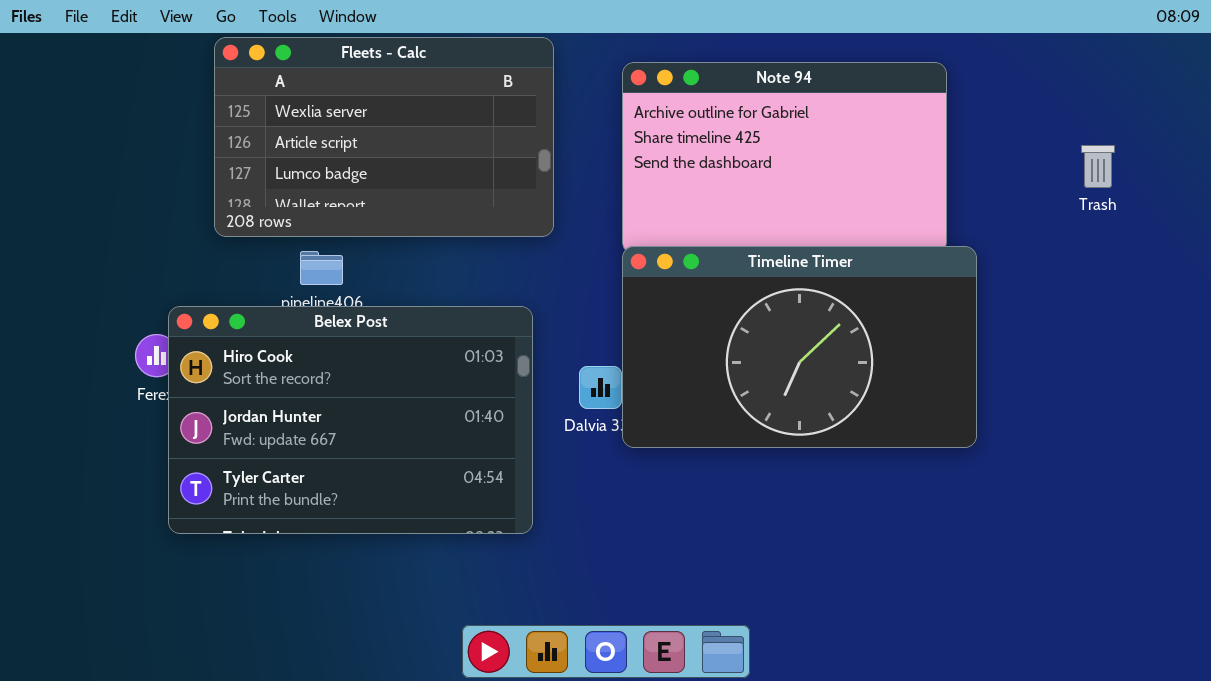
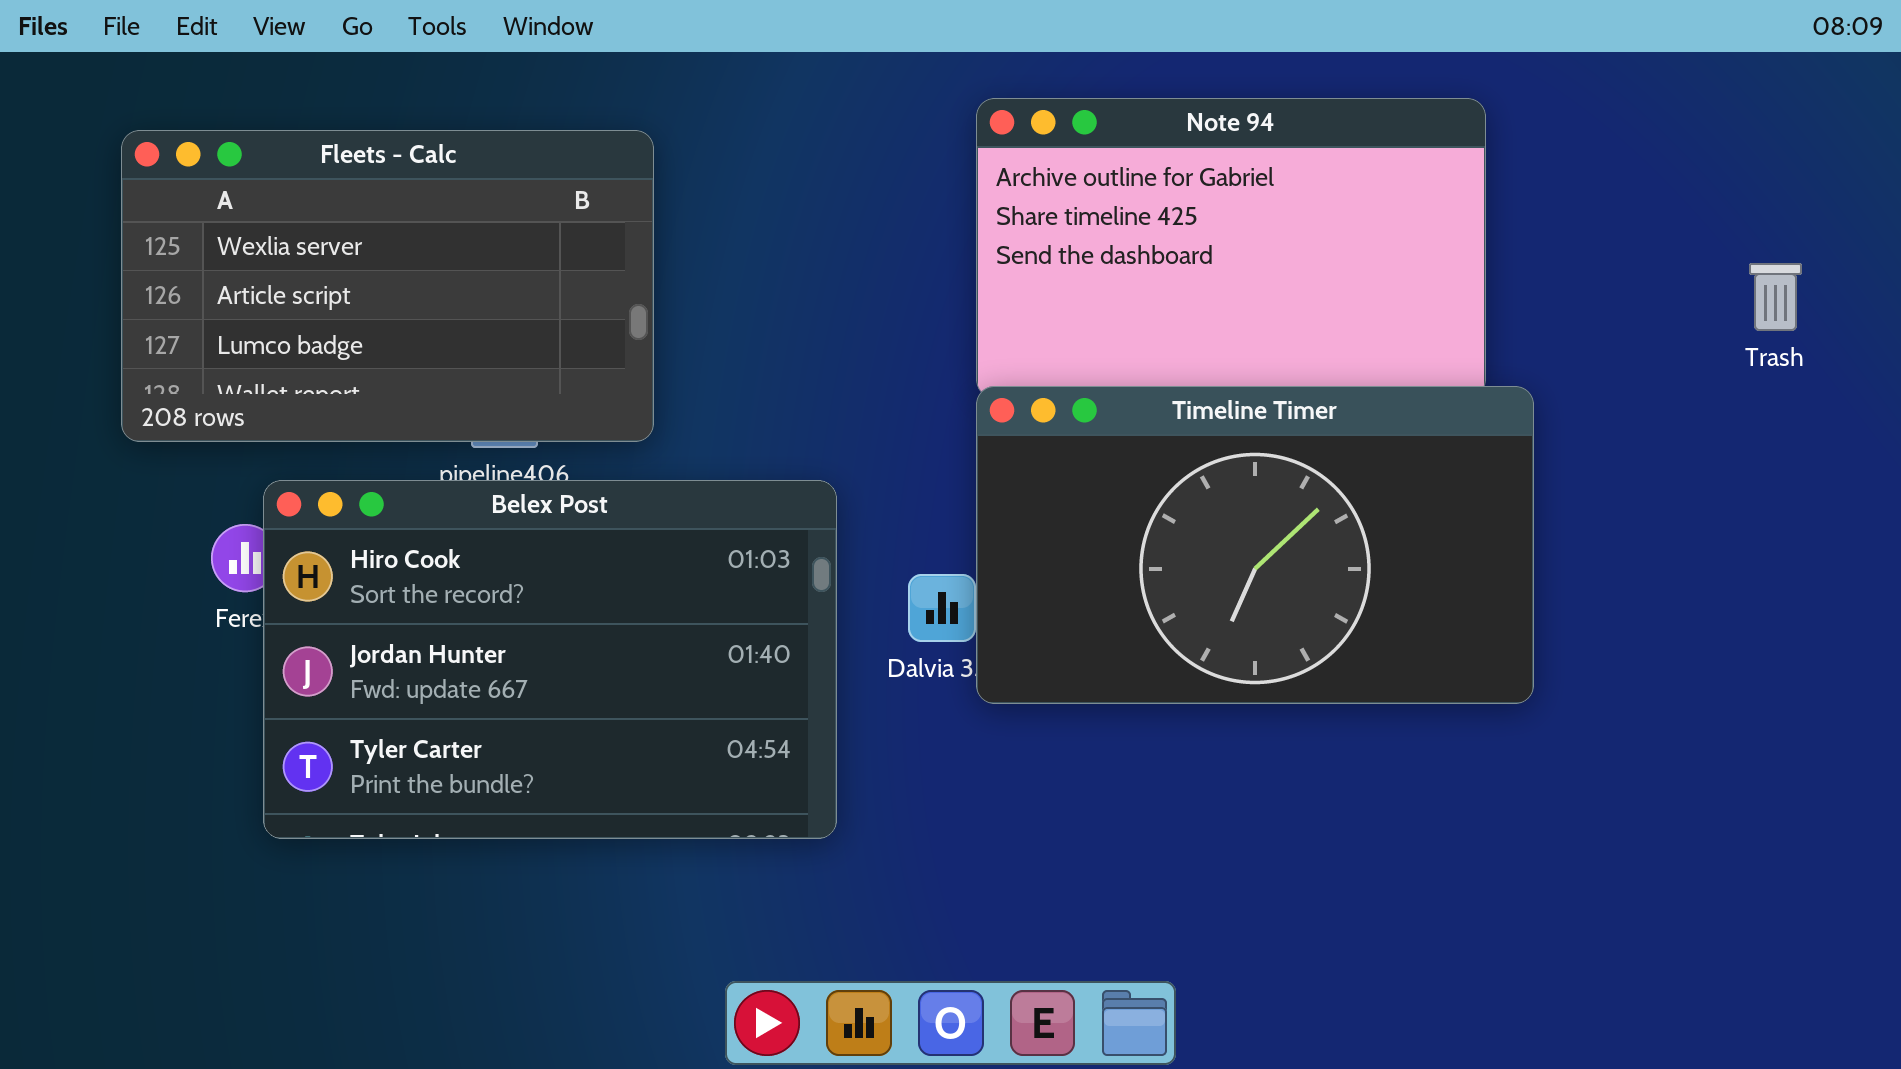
Fleets - Calc: [214,37,554,237] -> [121,130,654,442], moved
Trash: [1081,145,1115,188] -> [1749,263,1802,331], moved

